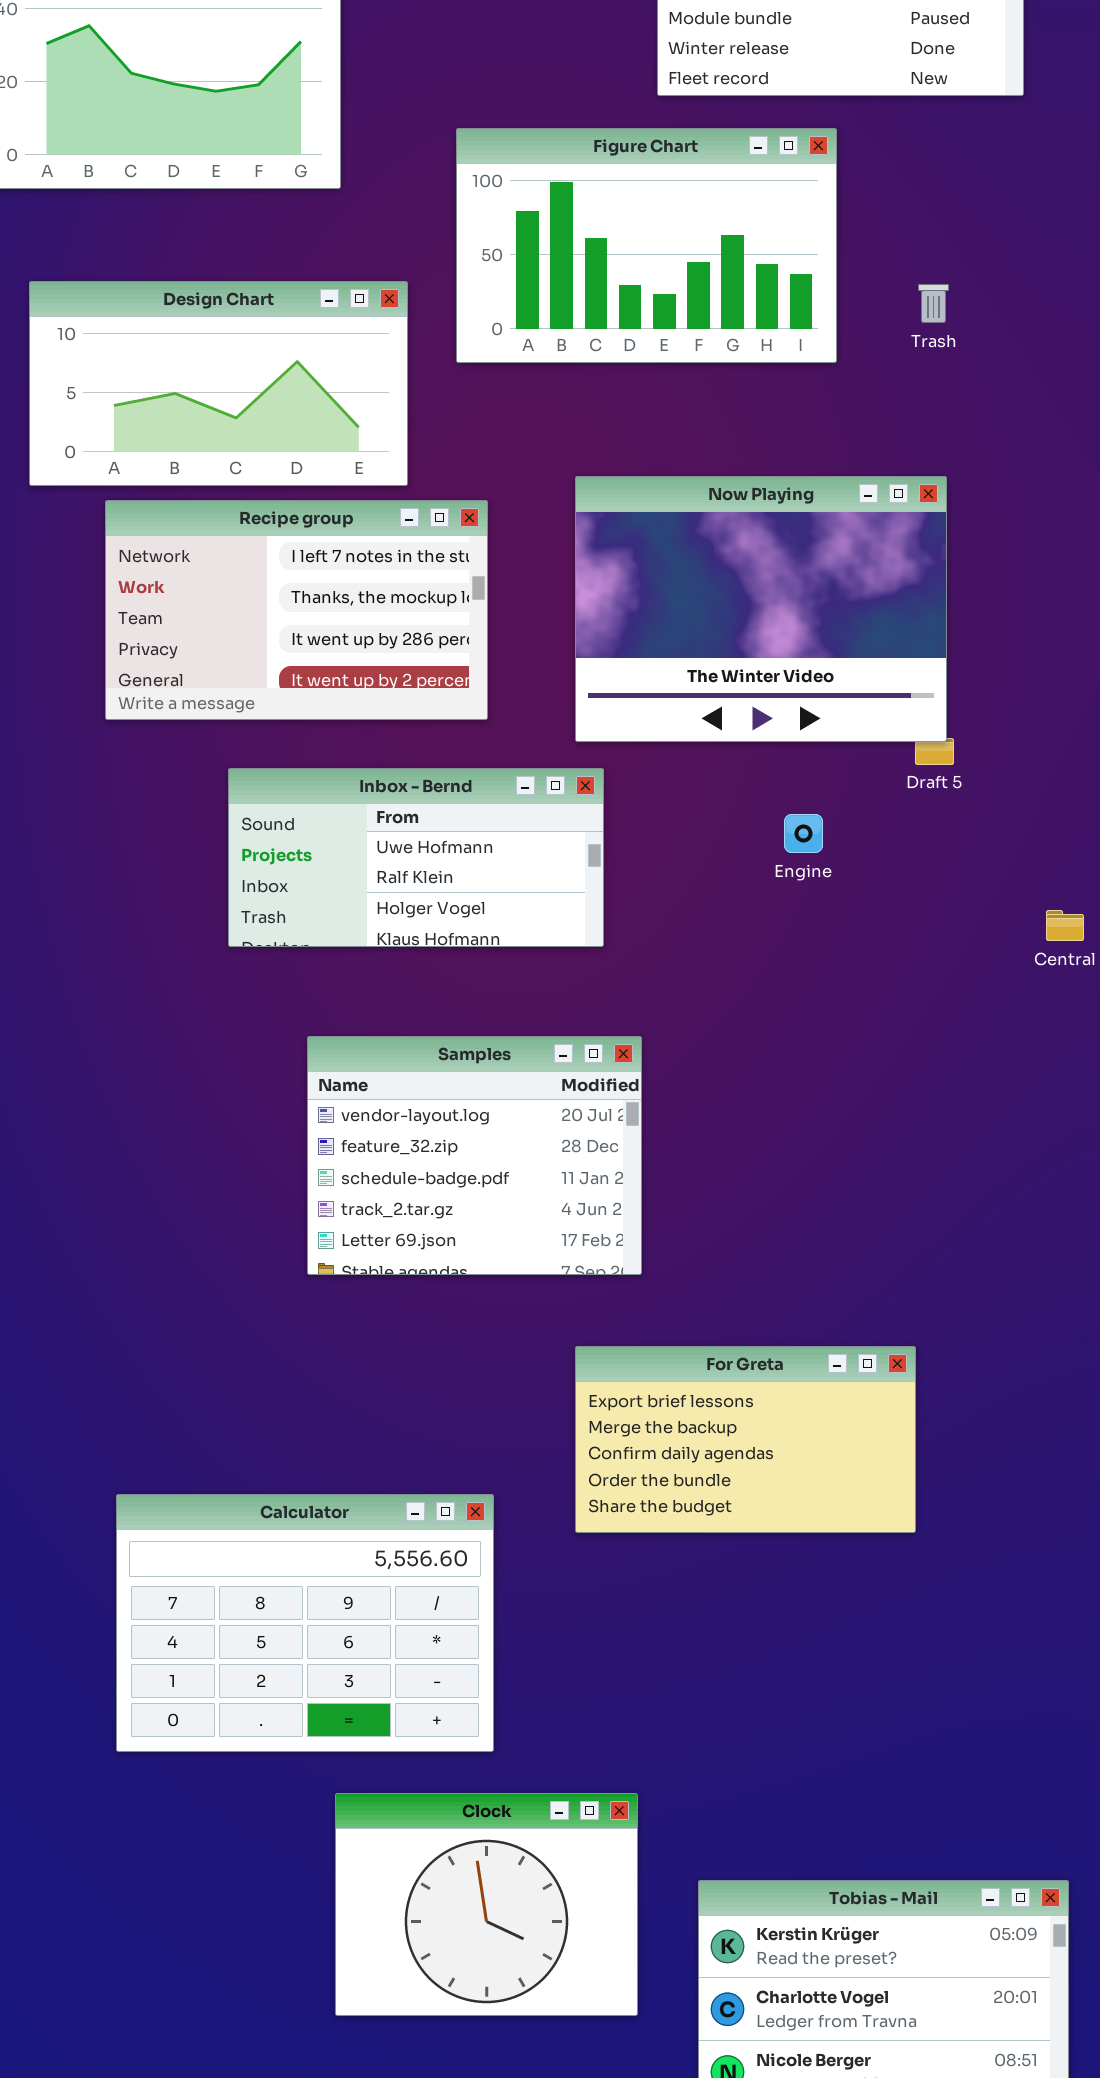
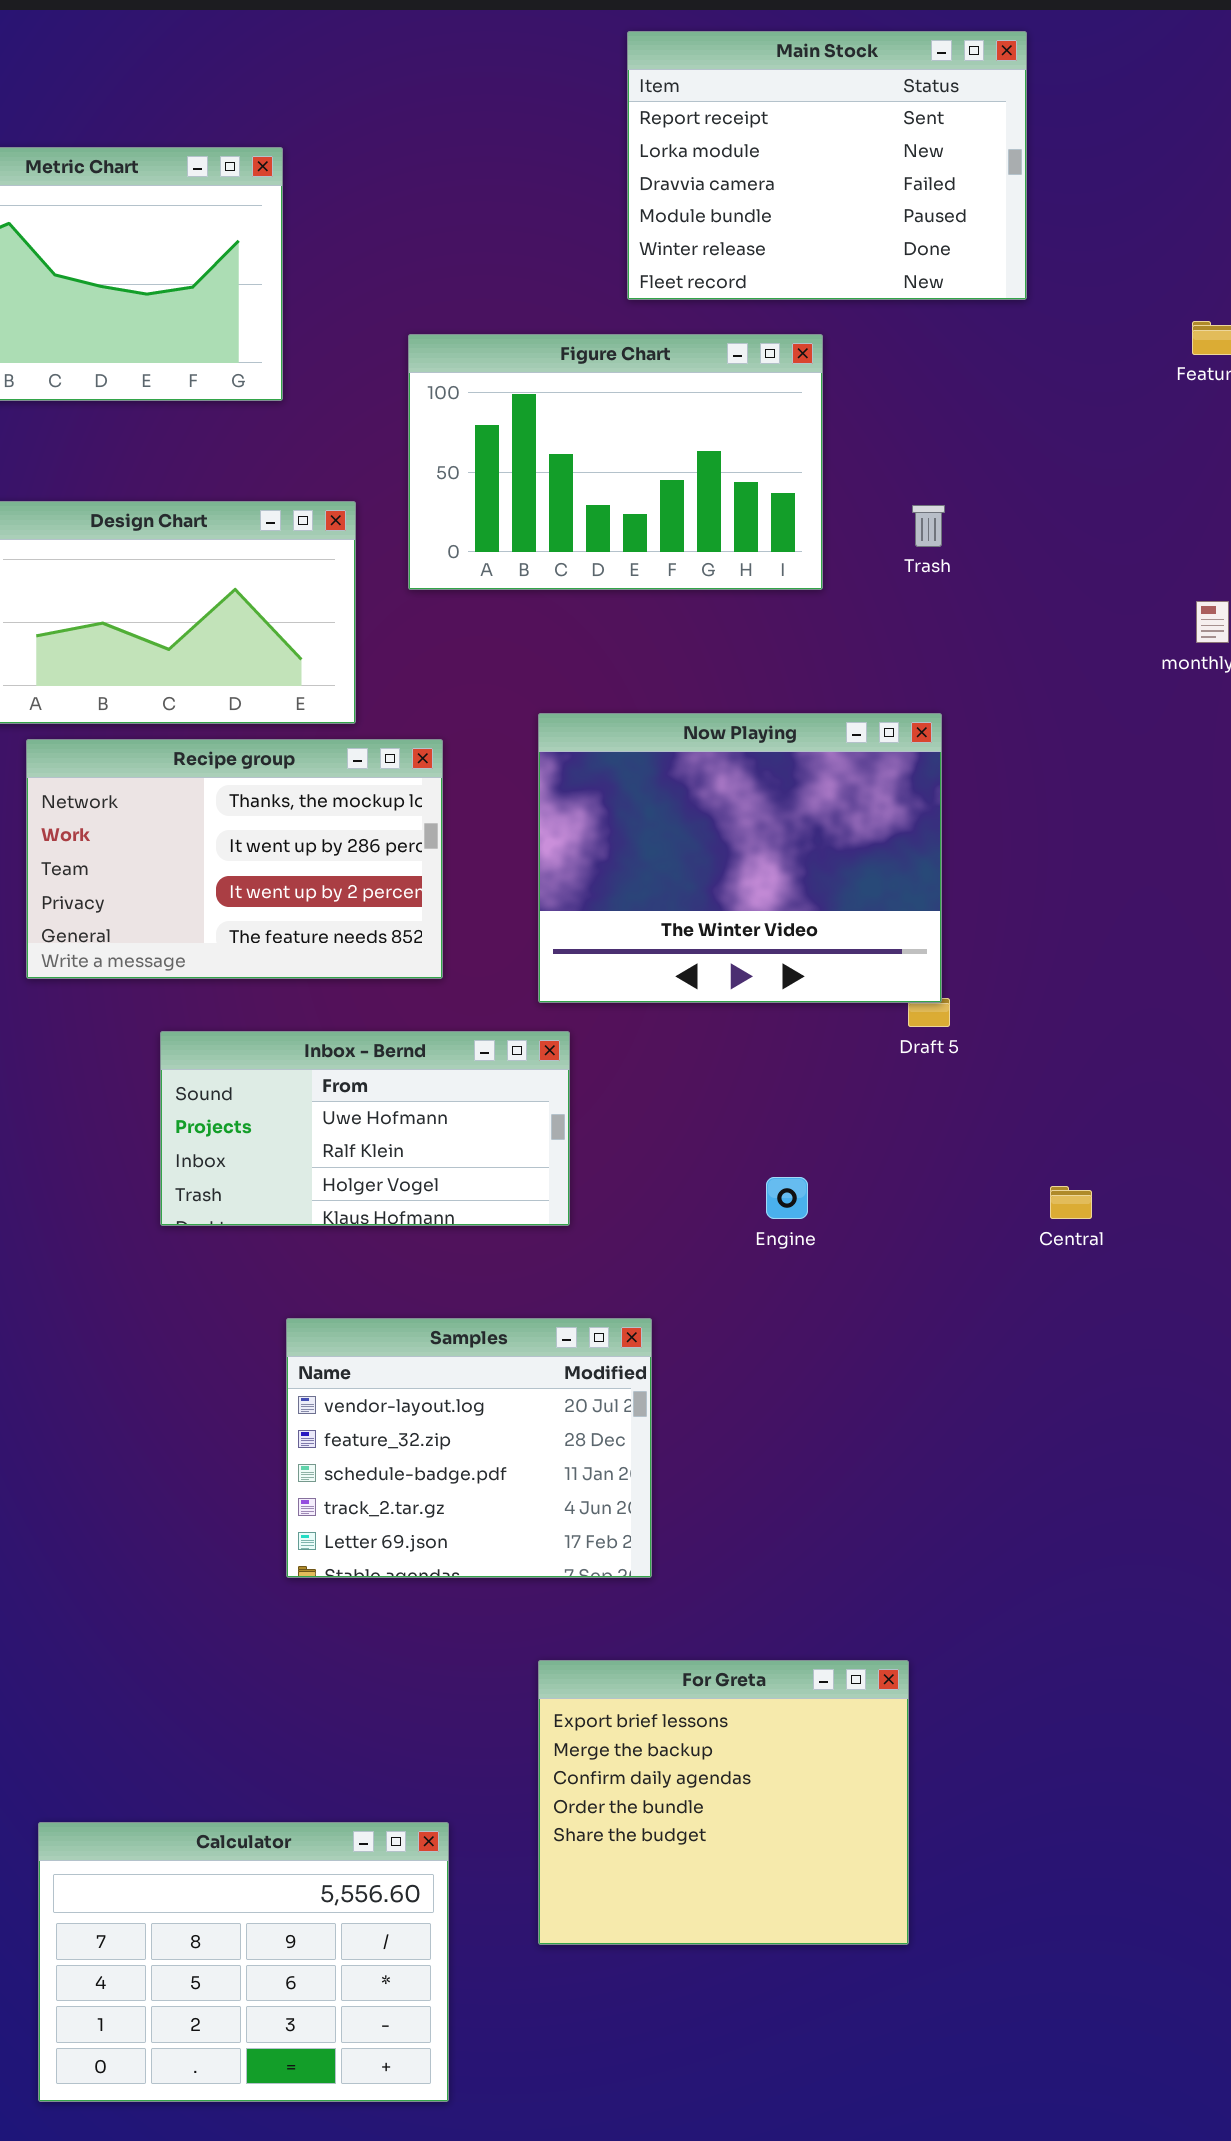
Recipe group: [105,500,488,720] -> [26,739,443,979], scrolled down 1 row
Engine: [784,814,823,853] -> [766,1177,808,1219], moved
Samples: [307,1036,642,1275] -> [286,1318,652,1578], moved
For Greta: [575,1346,916,1533] -> [538,1660,909,1945], resized

